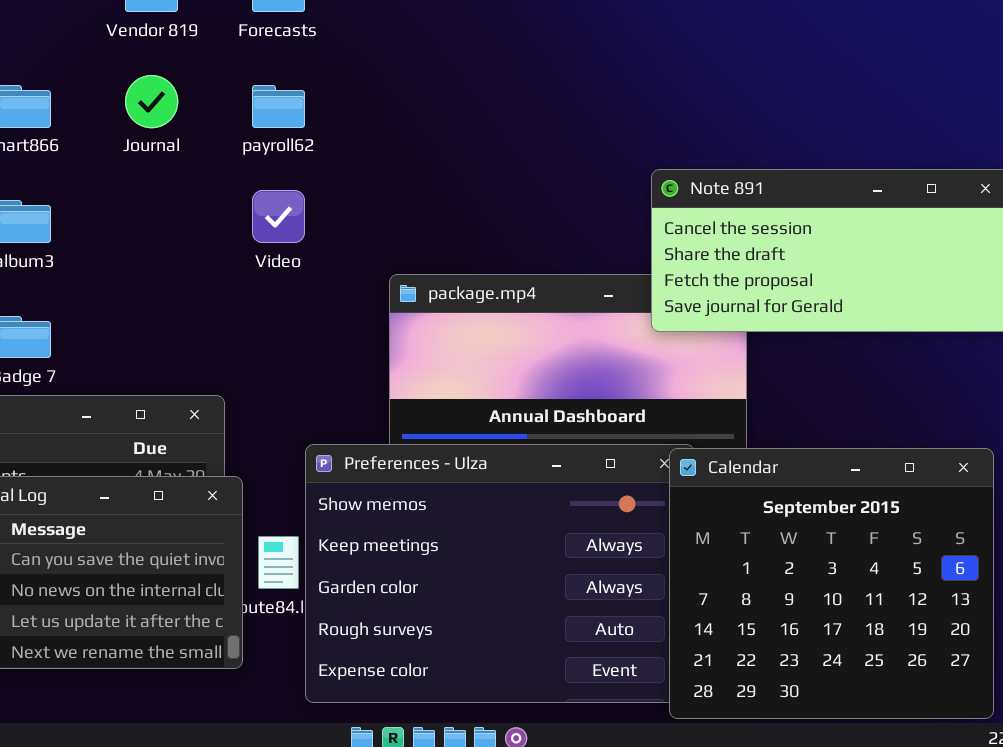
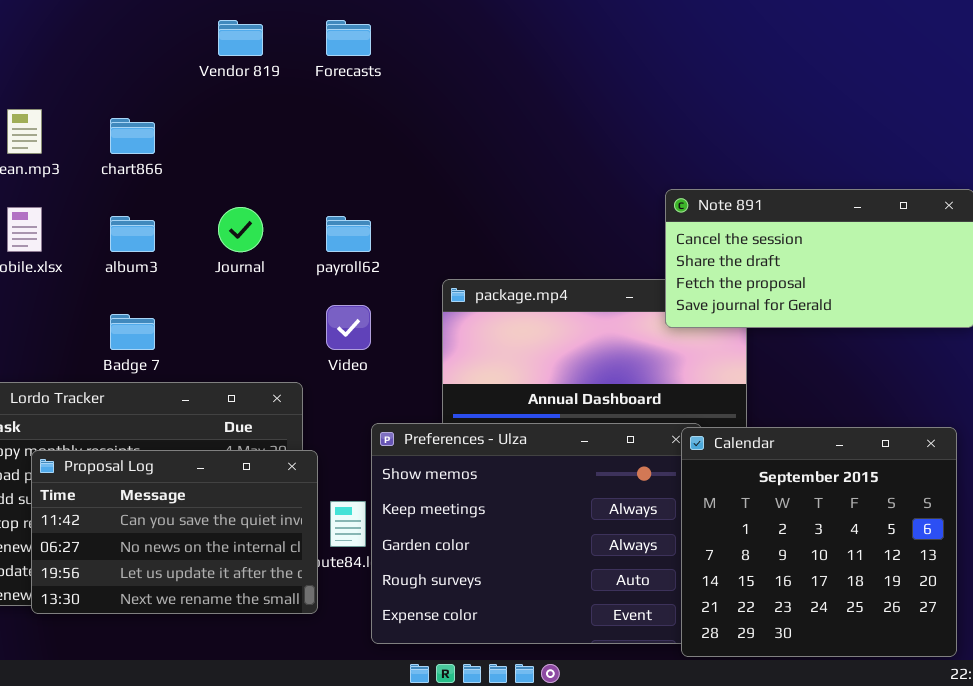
Journal: [125,75,178,128] -> [218,207,263,252], moved
payroll62: [252,85,305,128] -> [326,216,371,252], moved
Video: [252,190,305,243] -> [326,305,371,350], moved

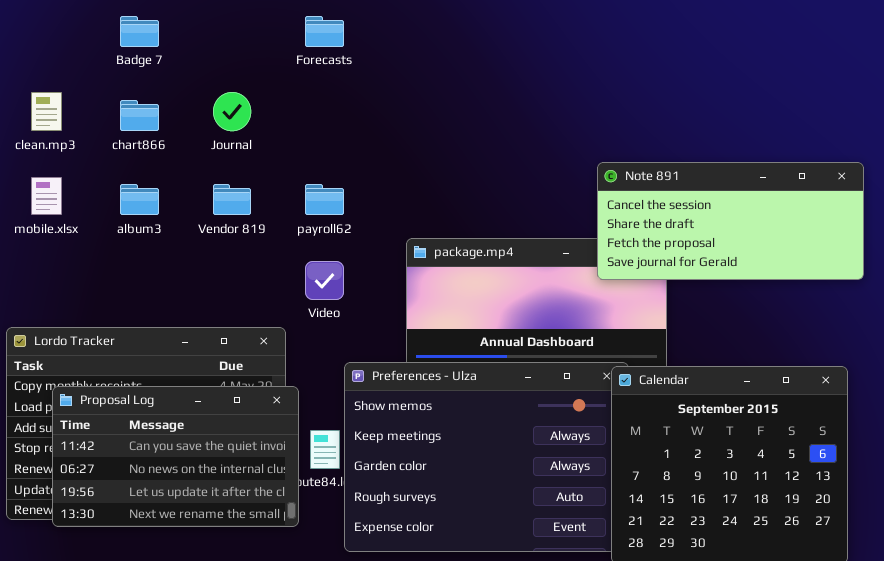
Vendor 819: [218,20,263,56] -> [213,184,251,215], moved
Journal: [218,207,263,252] -> [213,92,251,131], moved
Badge 7: [110,314,155,350] -> [120,16,159,47], moved

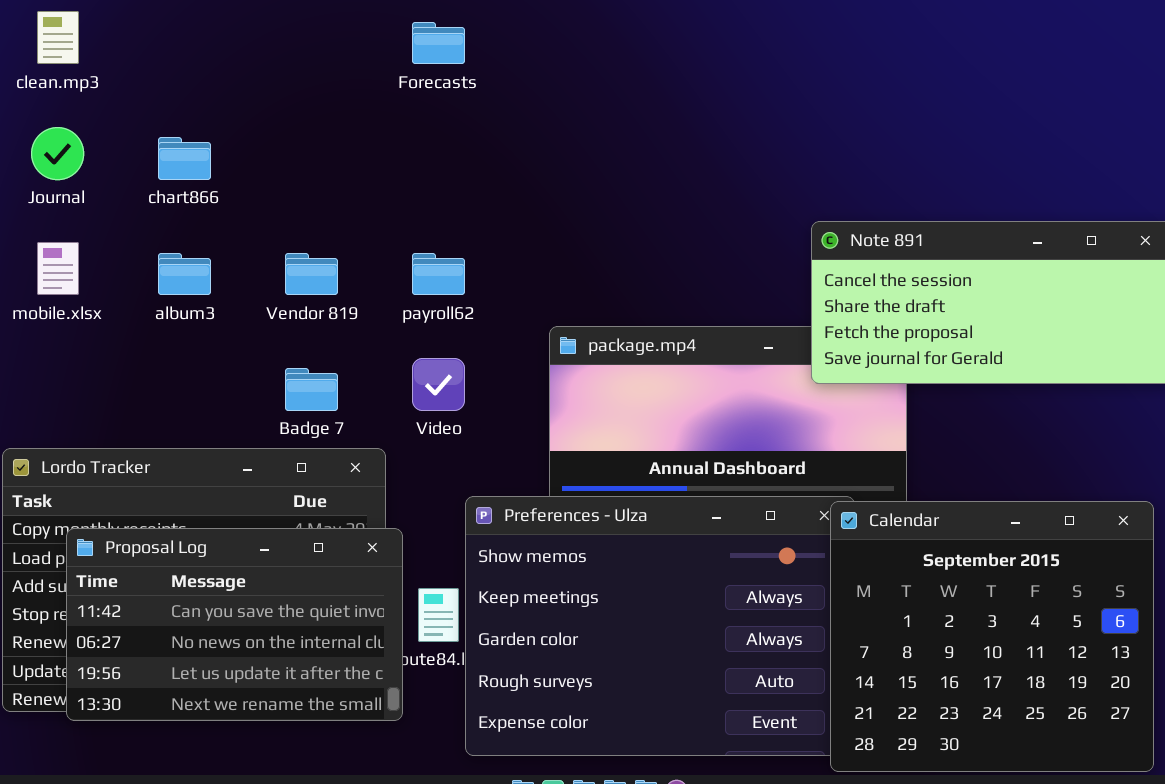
Badge 7: [120,16,159,47] -> [285,368,338,411], moved
clean.mp3: [31,92,62,131] -> [37,11,79,64], moved
Journal: [213,92,251,131] -> [31,127,84,180], moved

